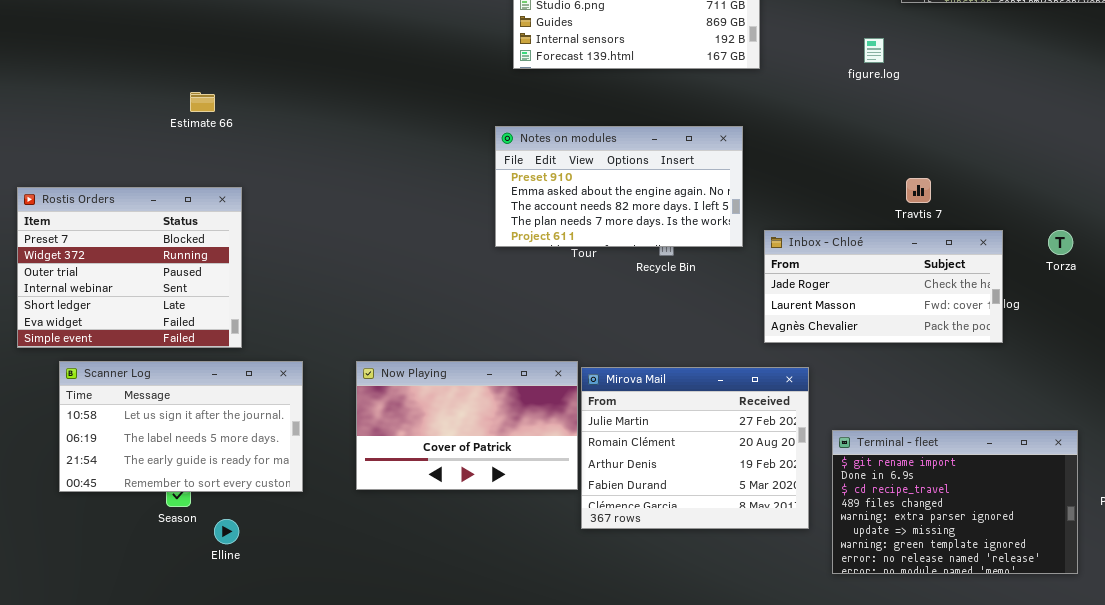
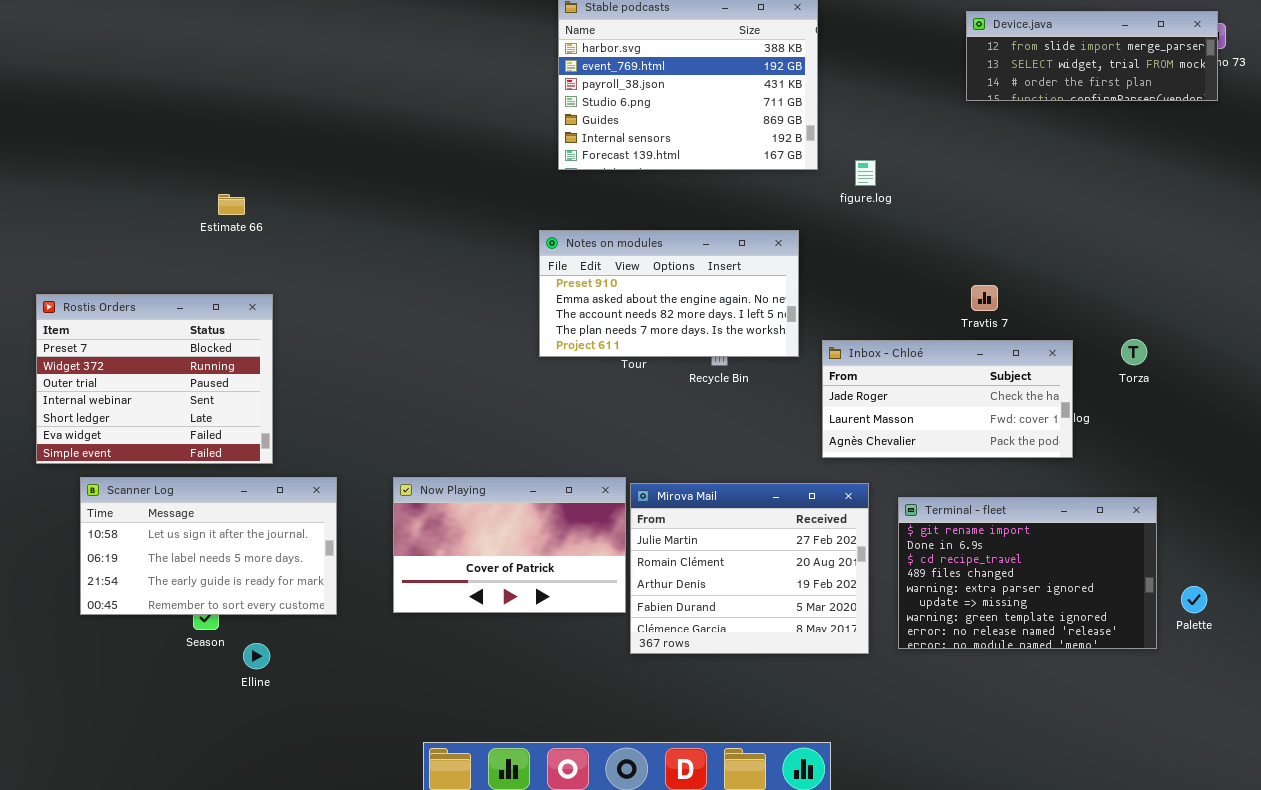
figure.log: [864,38,884,63] -> [855,160,876,186], moved
Terminal - fleet: [832,430,1078,574] -> [898,497,1157,649], moved

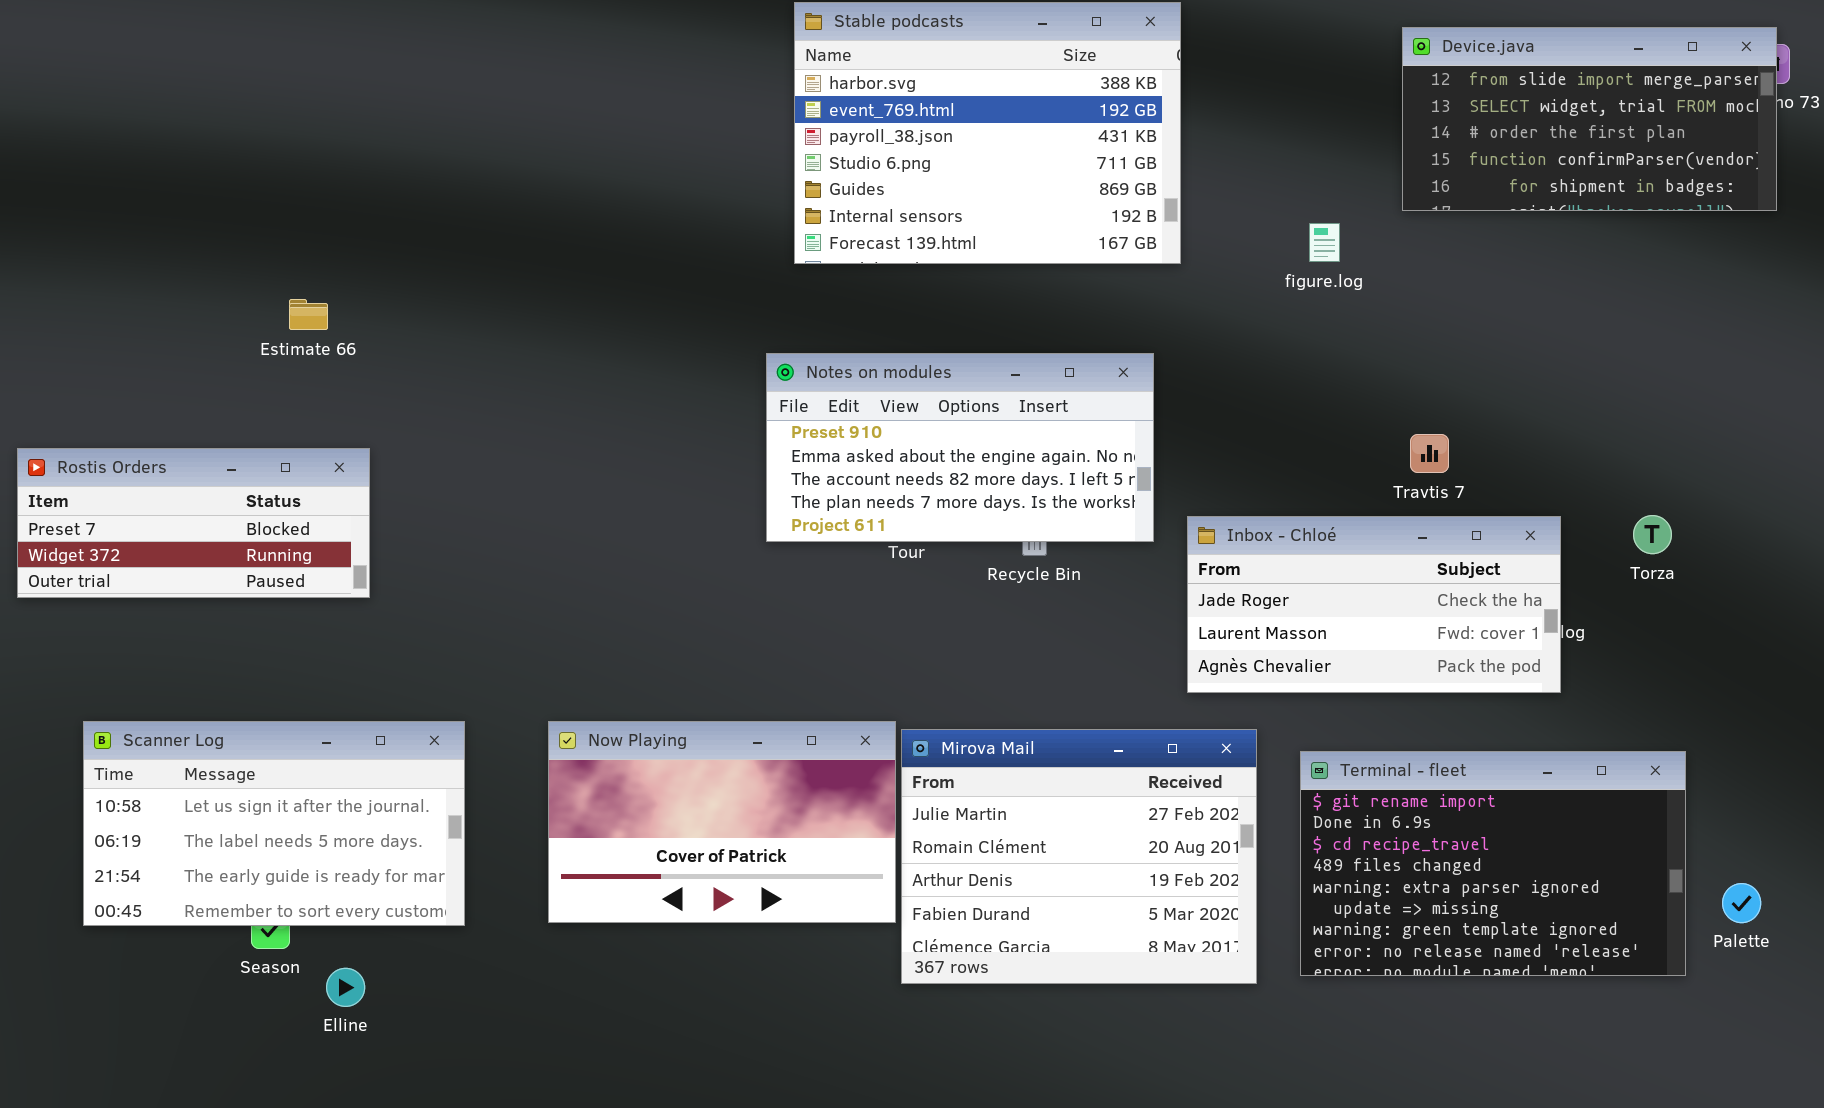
Device.java: [966,11,1218,101] -> [1402,27,1777,211], resized
figure.log: [855,160,876,186] -> [1309,223,1340,262], moved
Rostis Orders: [36,294,273,464] -> [17,448,370,598], resized

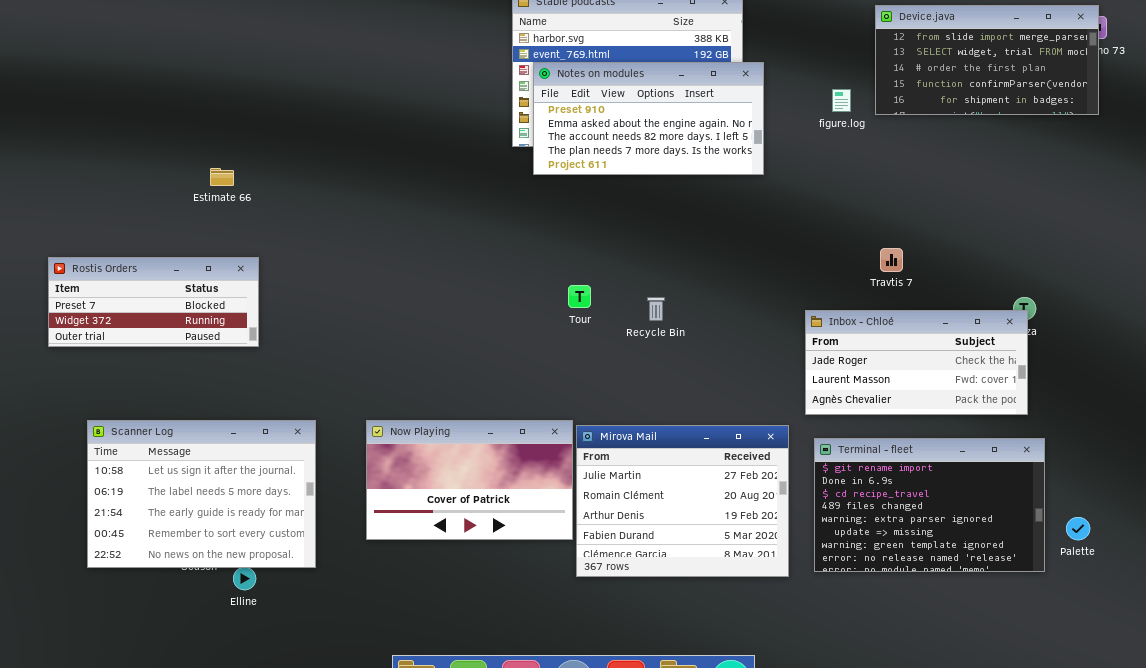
figure.log: [1309,223,1340,262] -> [832,89,851,112], moved
Notes on modules: [766,353,1154,542] -> [533,62,764,175], moved
Inbox - Chloé: [1187,516,1561,693] -> [805,310,1028,415], moved
Scanner Log: [83,721,465,926] -> [87,420,316,568], resized

